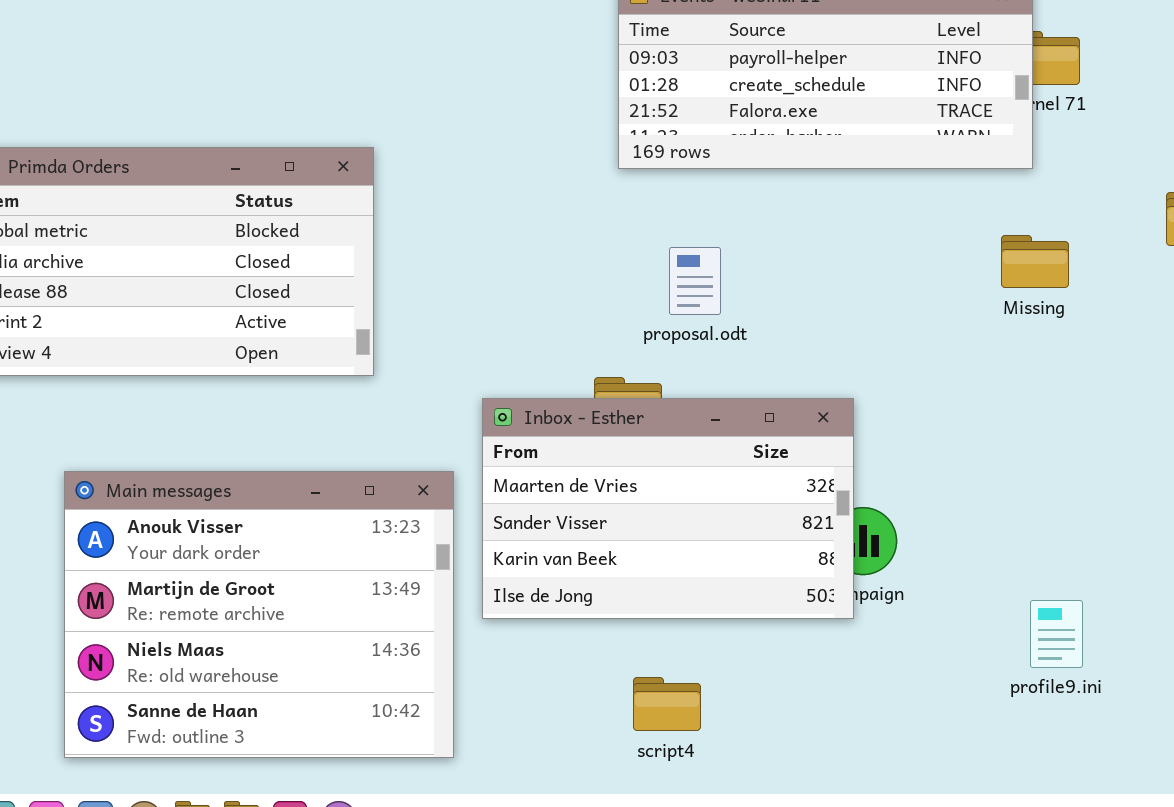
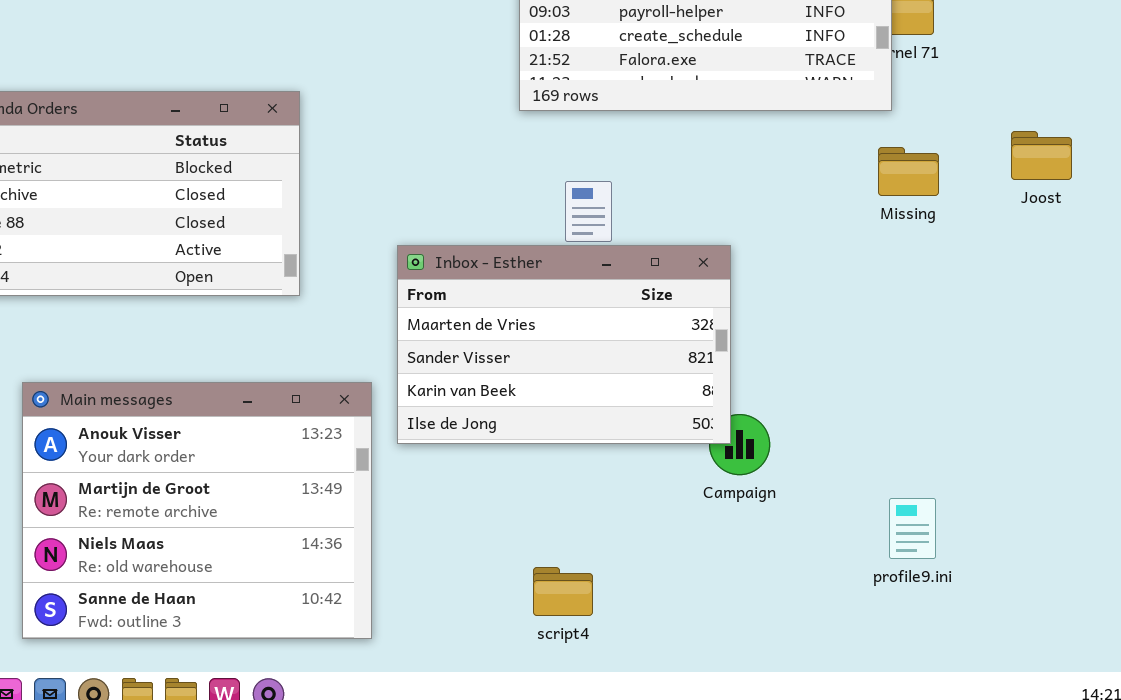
Missing: [1001,235,1069,288] -> [878,147,939,196], moved
Inbox - Esther: [482,398,854,619] -> [397,245,731,444], moved

